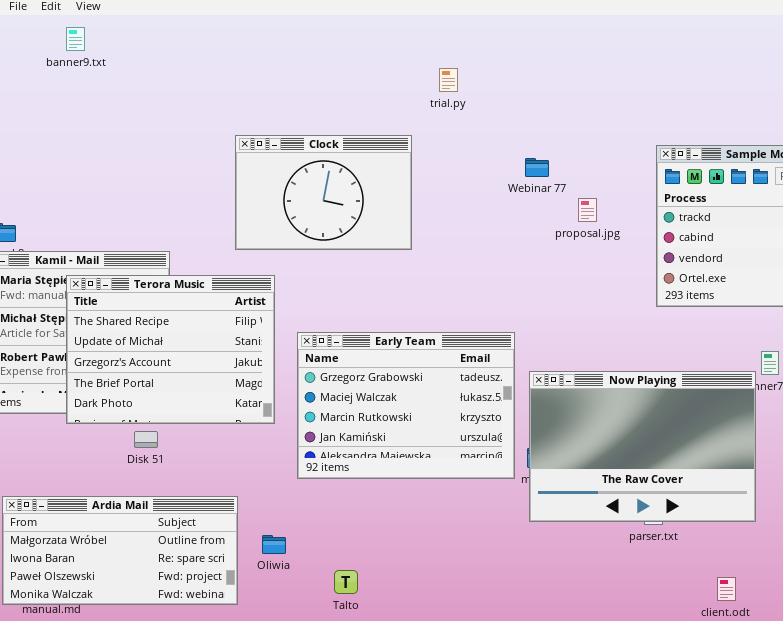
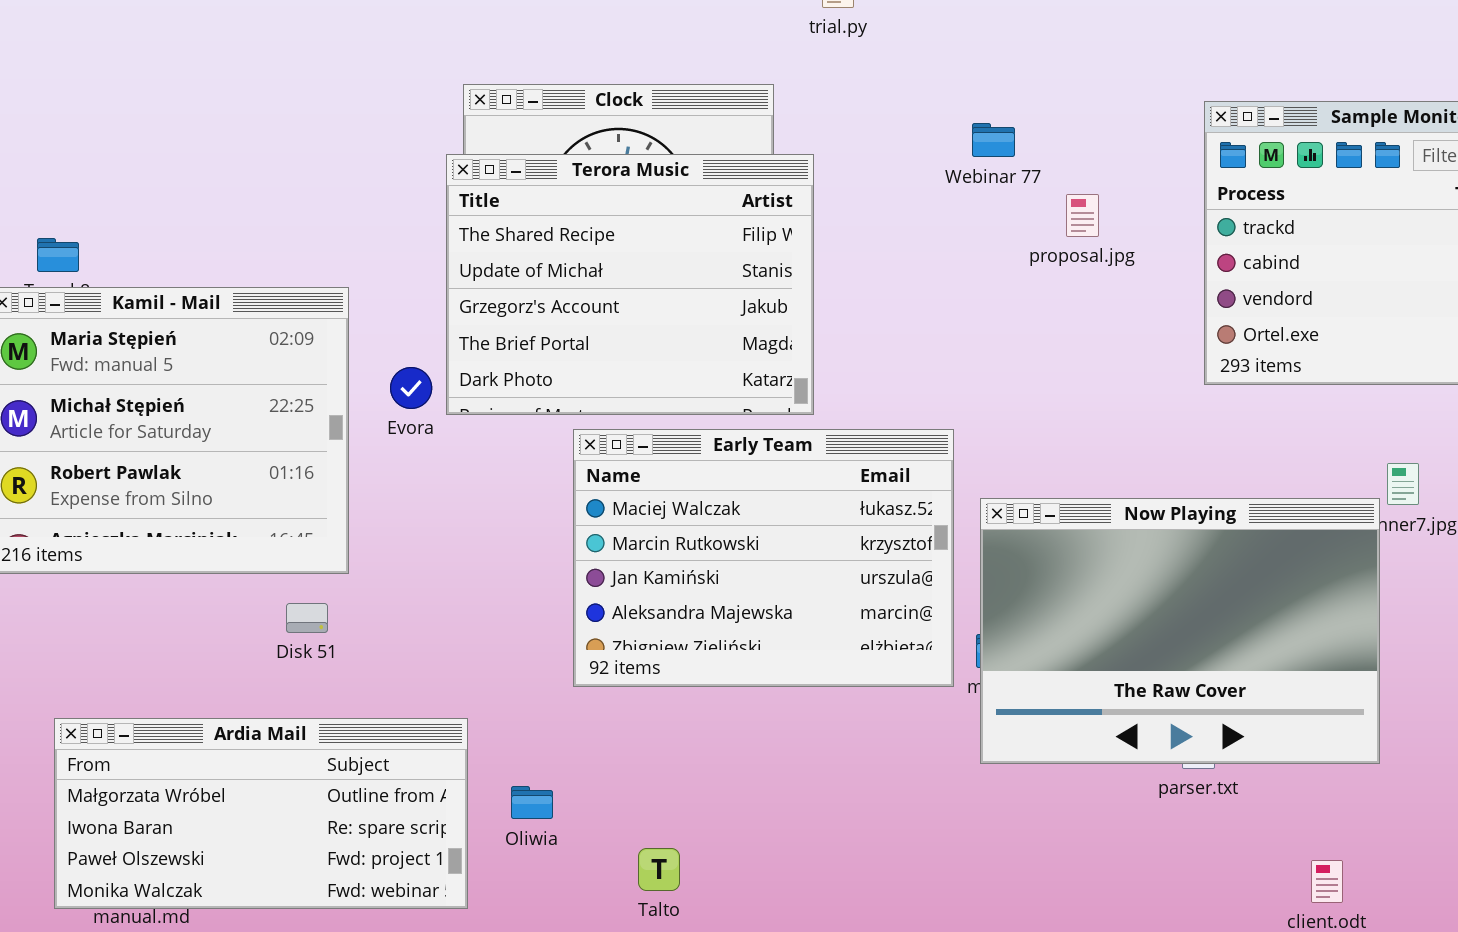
Terora Music: [66,275,275,424] -> [446,154,814,415], moved
Early Team: [297,332,515,479] -> [573,429,954,687], scrolled down 1 row

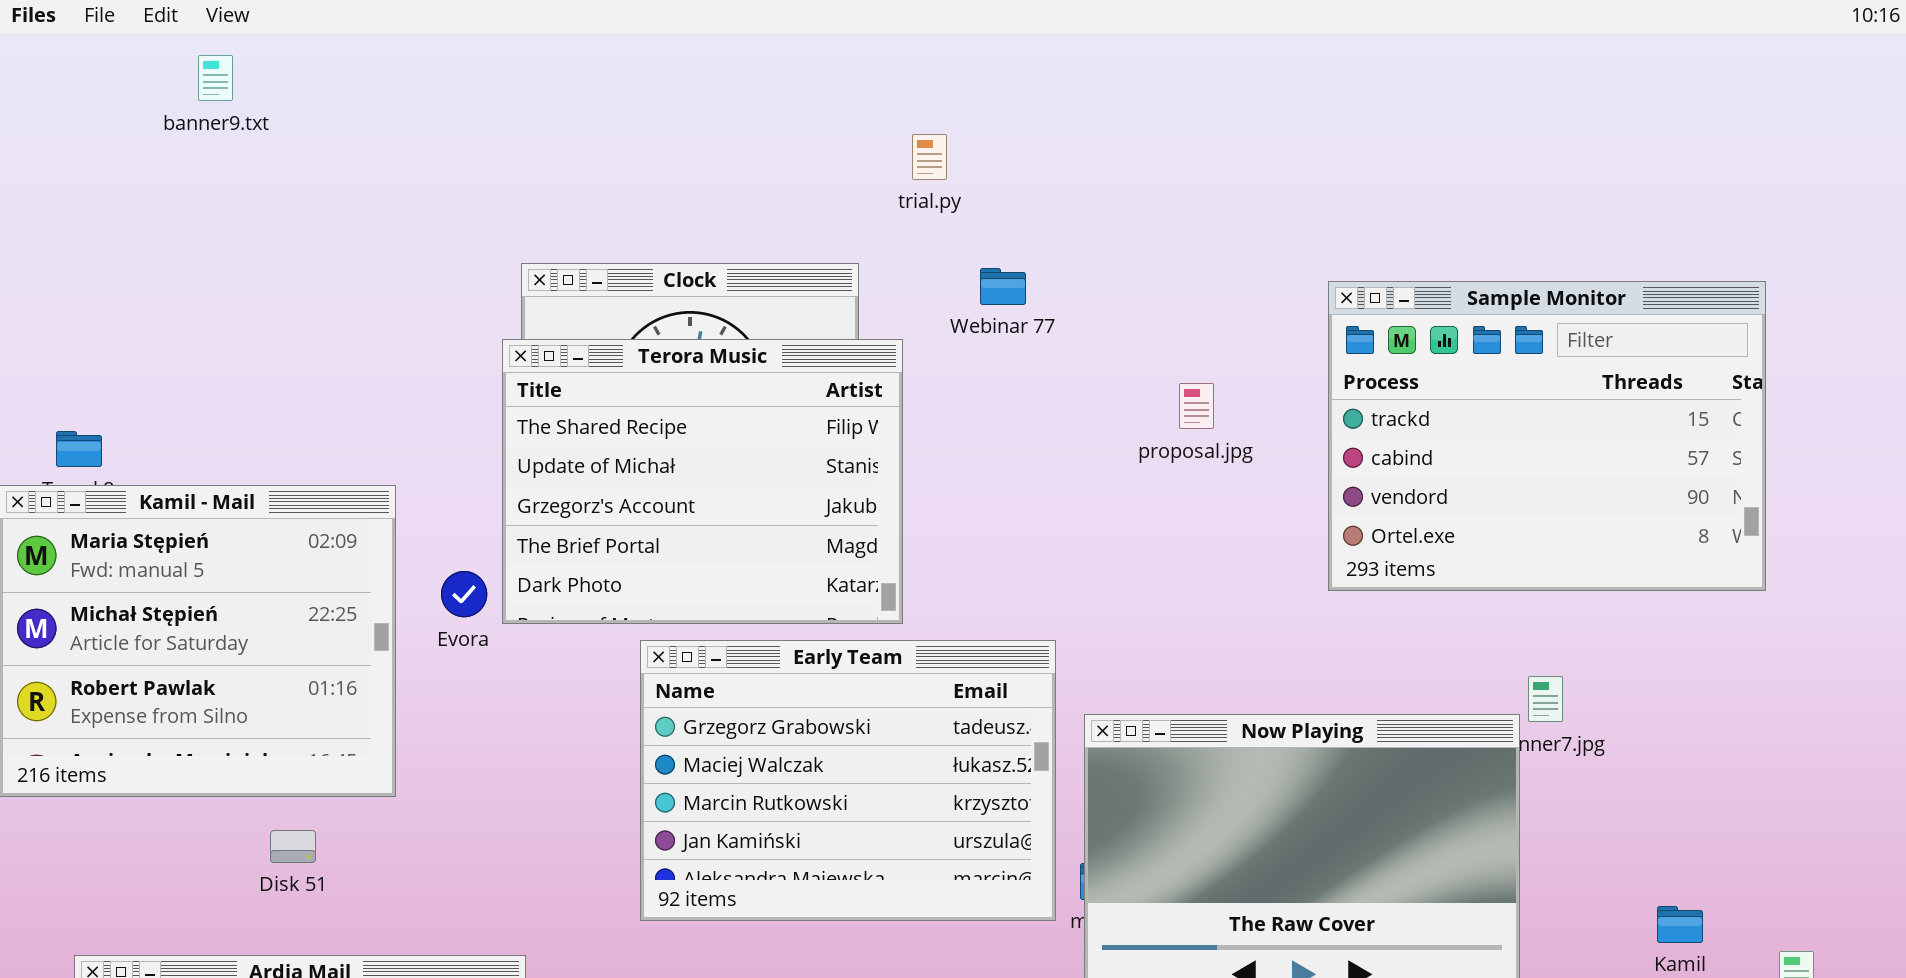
Webinar 77: [972,123,1015,157] -> [980,268,1026,305], moved
Early Team: [573,429,954,687] -> [640,640,1056,921], scrolled up 1 row
Disk 51: [286,603,328,633] -> [270,830,316,863], moved

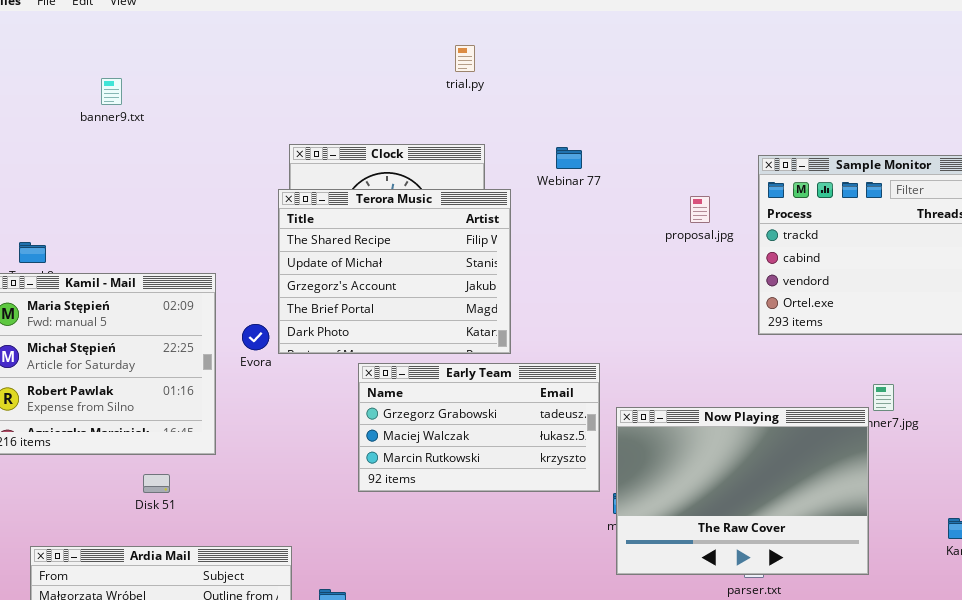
banner9.txt: [198,55,233,101] -> [101,78,122,105], moved
trial.py: [912,134,947,180] -> [455,45,475,72], moved
proposal.jpg: [1179,383,1214,429] -> [690,196,710,223], moved
Early Team: [640,640,1056,921] -> [358,363,600,492], resized

